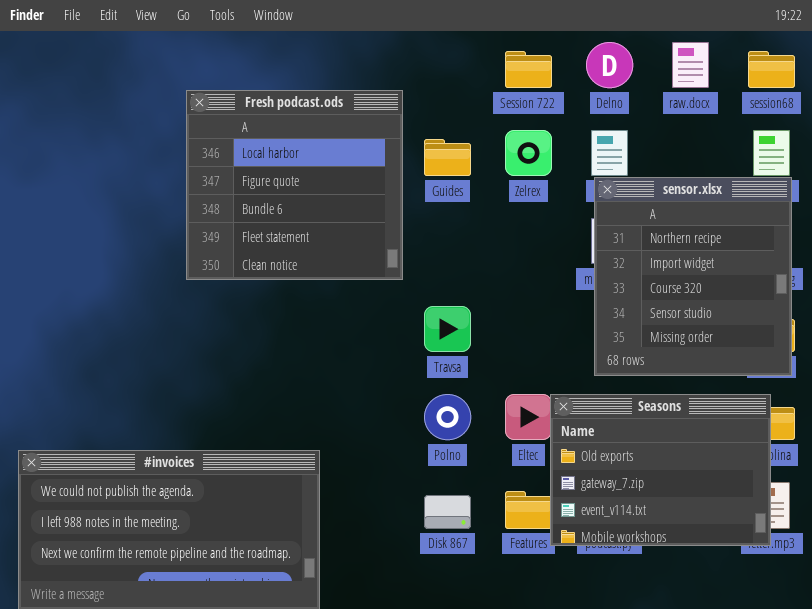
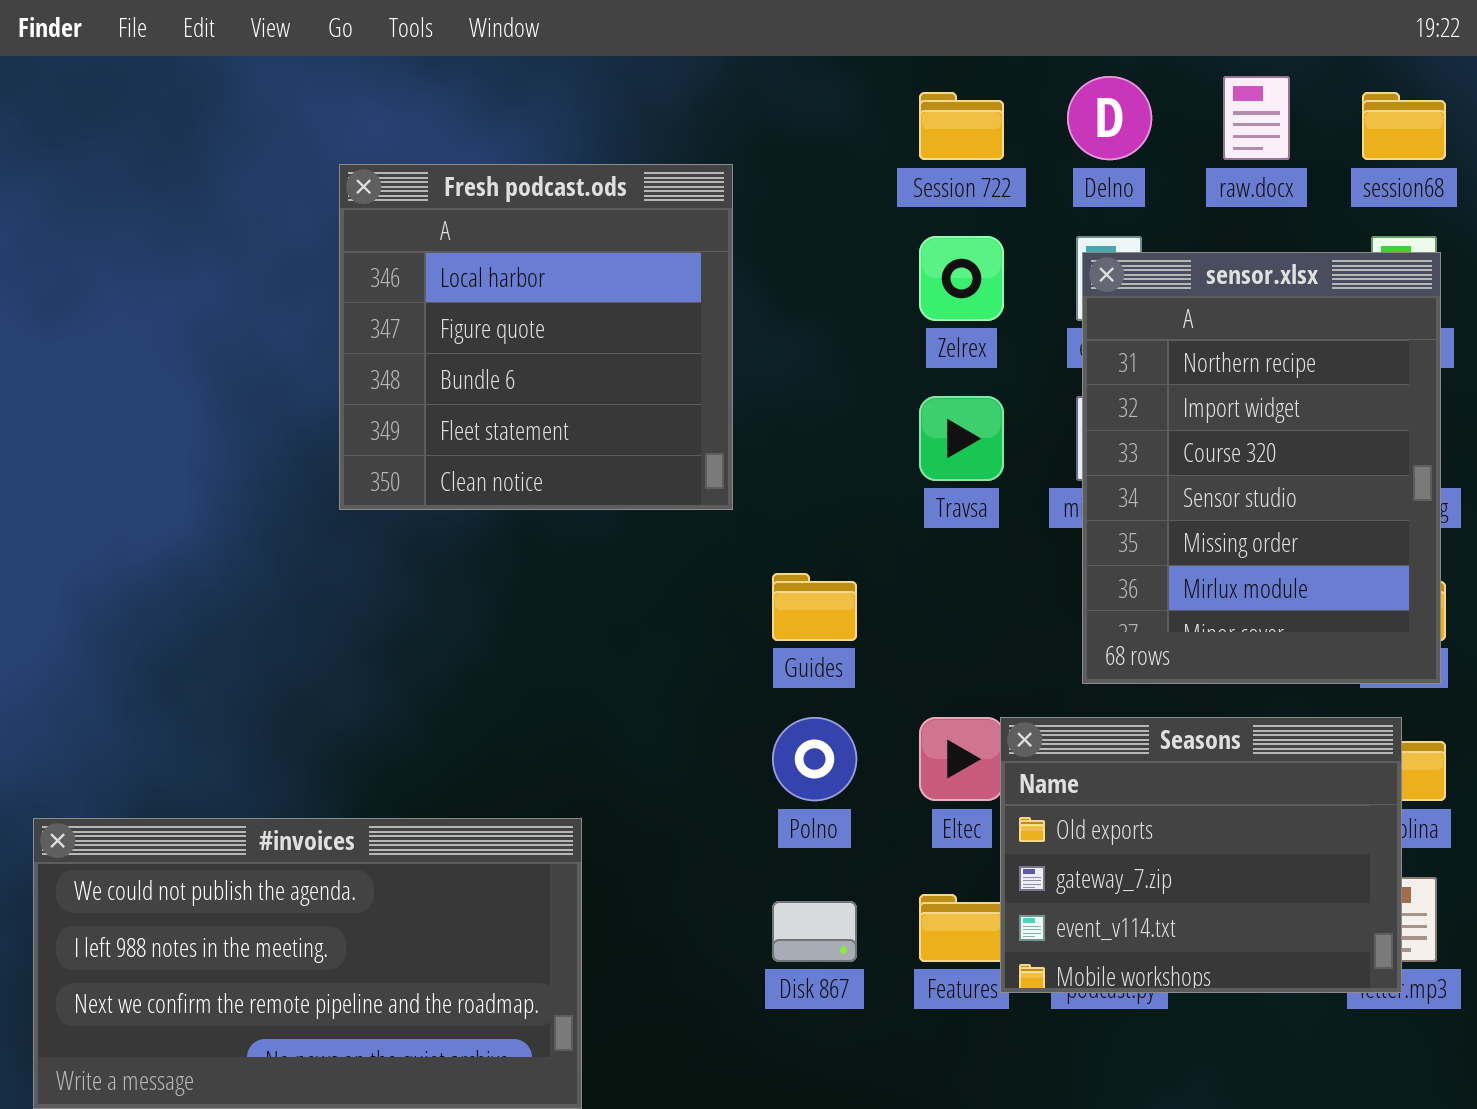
Guides: [424,139,471,176] -> [772,573,857,641], moved
sensor.xlsx: [594,177,792,376] -> [1082,252,1441,684], resized
Travsa: [424,306,471,352] -> [919,396,1004,481], moved

